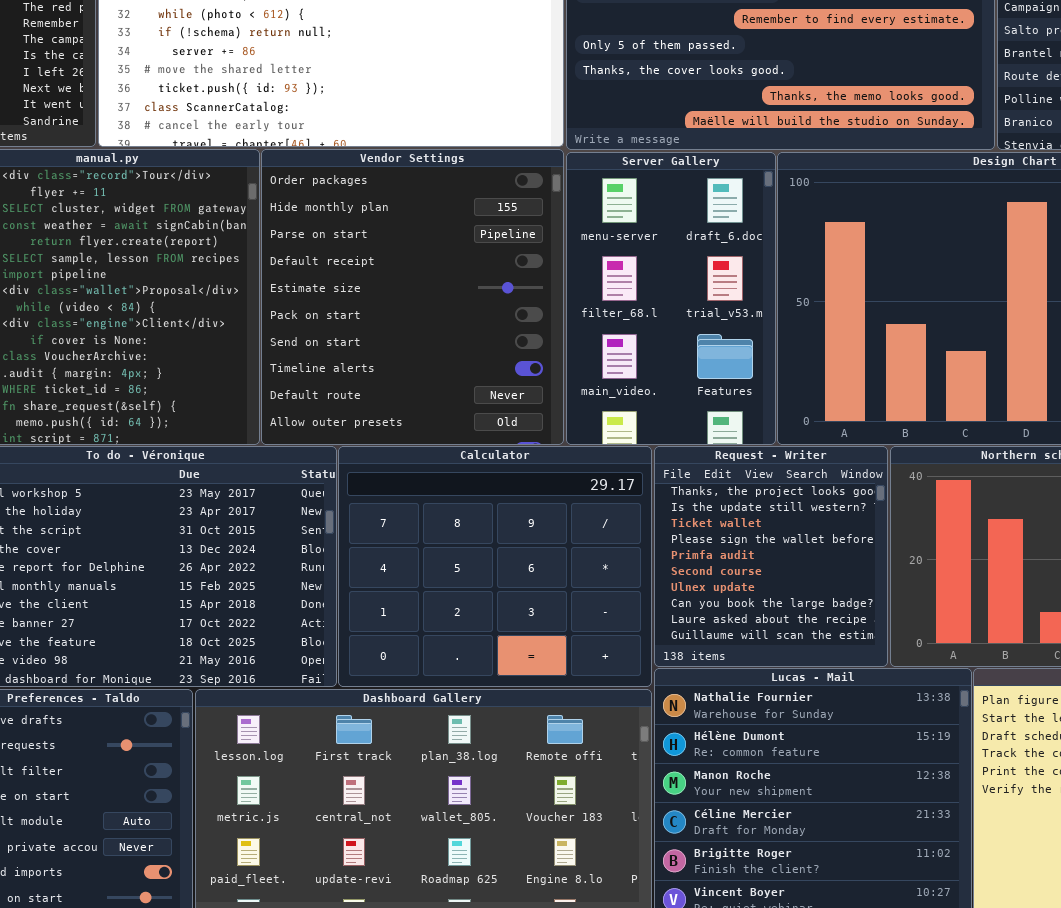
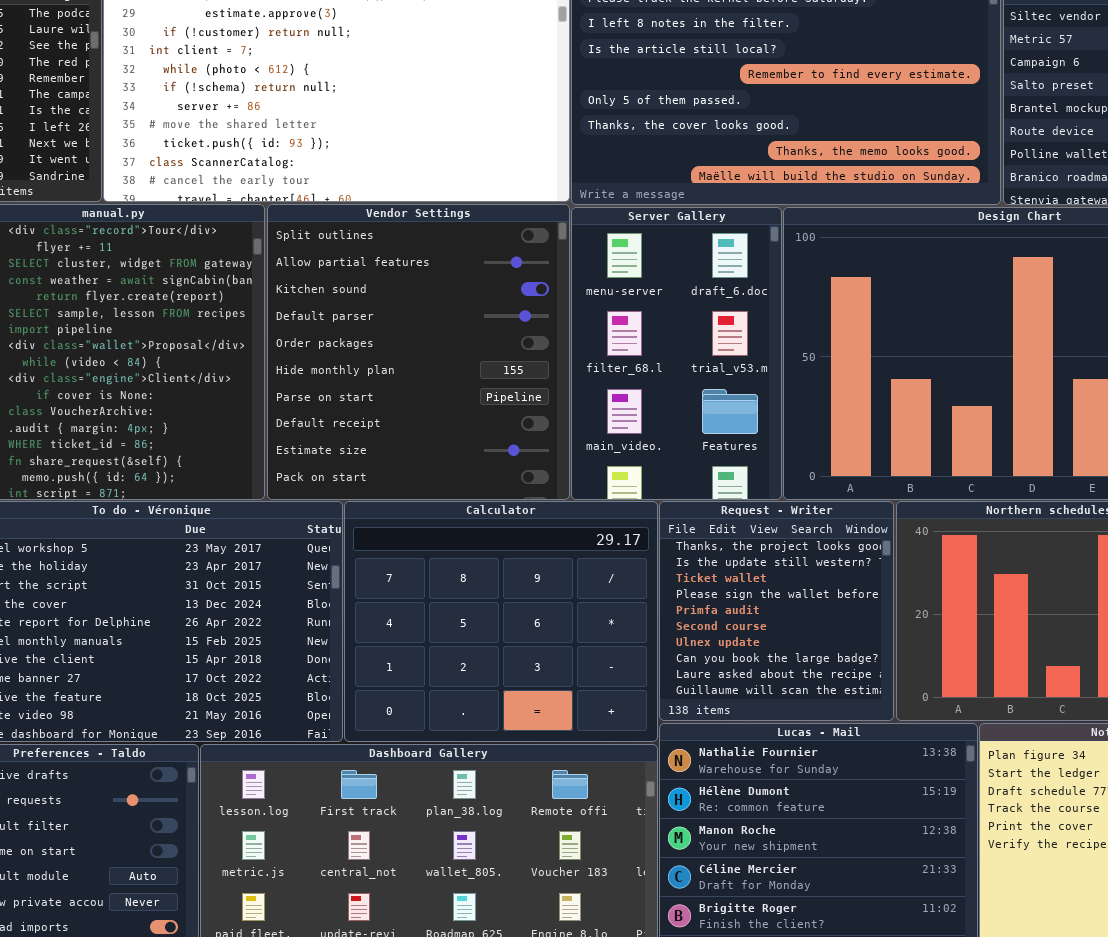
Vendor Settings: [261,149,564,445] -> [267,204,570,500], scrolled up 4 rows

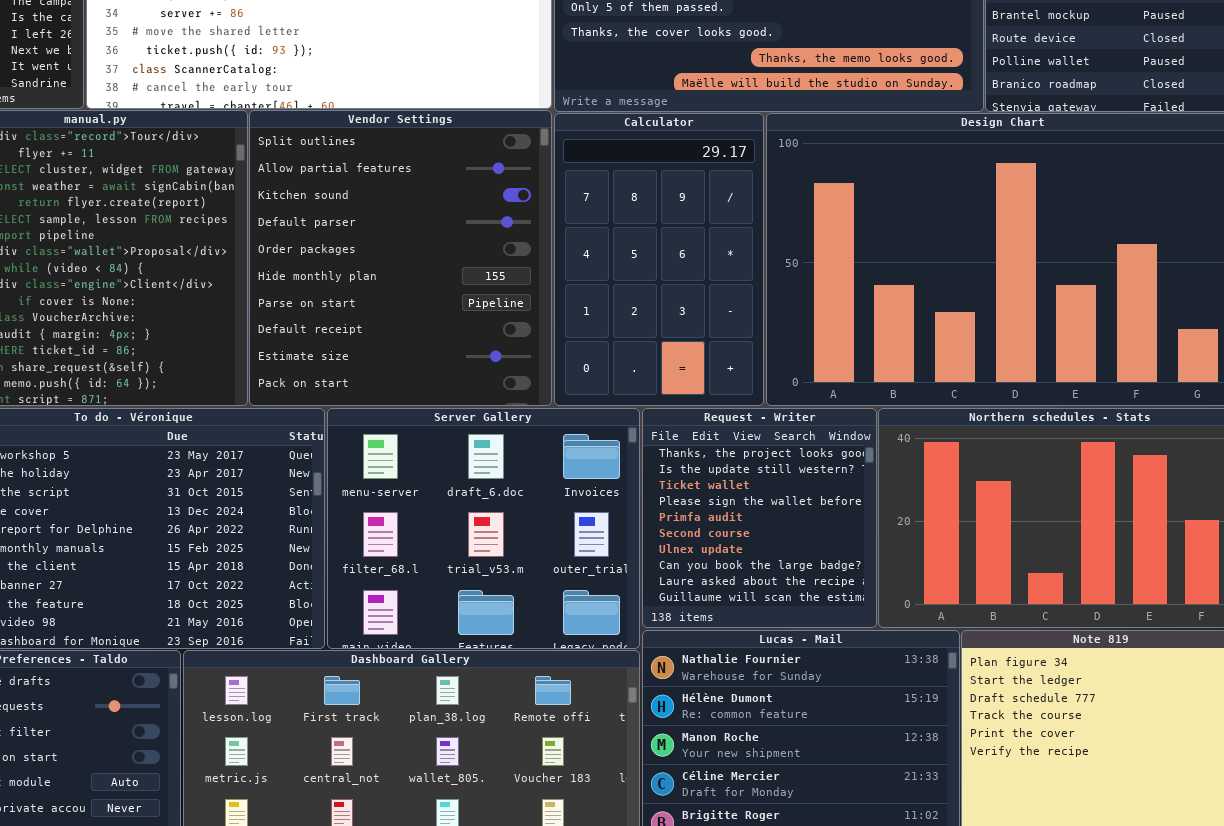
Server Gallery: [571,207,782,500] -> [327,408,640,649], moved, resized
Calculator: [344,501,658,742] -> [554,113,764,406], moved, resized

